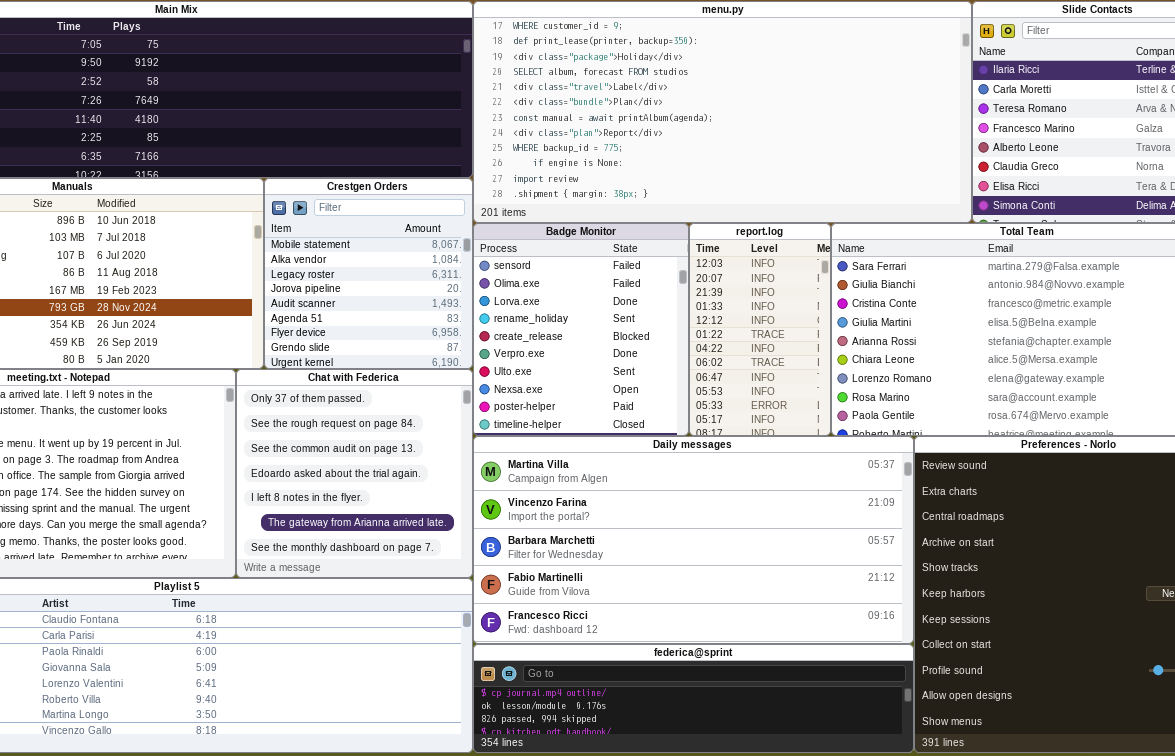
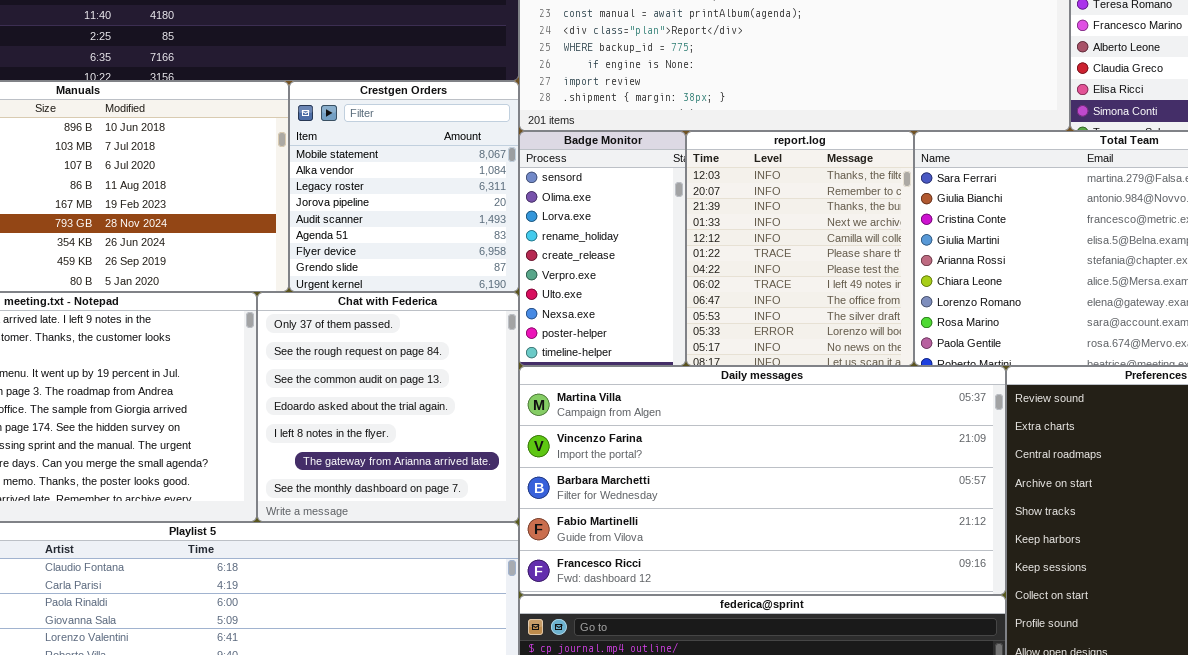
Badge Monitor: [473,223,689,436] -> [519,131,686,366], resized
report.log: [689,223,831,436] -> [686,131,914,366], resized

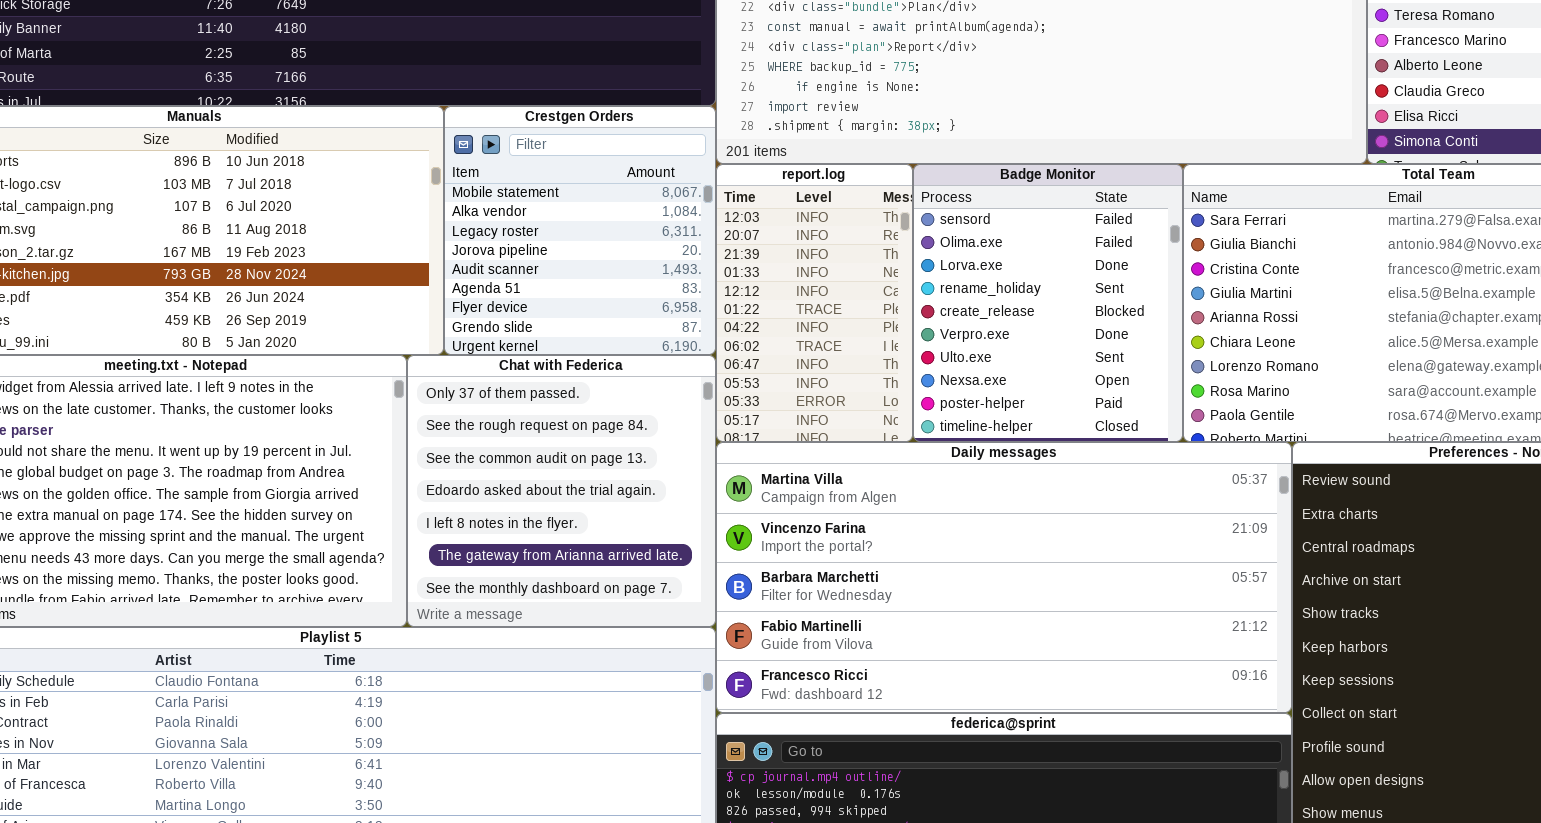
Badge Monitor: [519,131,686,366] -> [913,164,1183,442], moved, resized
report.log: [686,131,914,366] -> [716,164,913,442], moved, resized

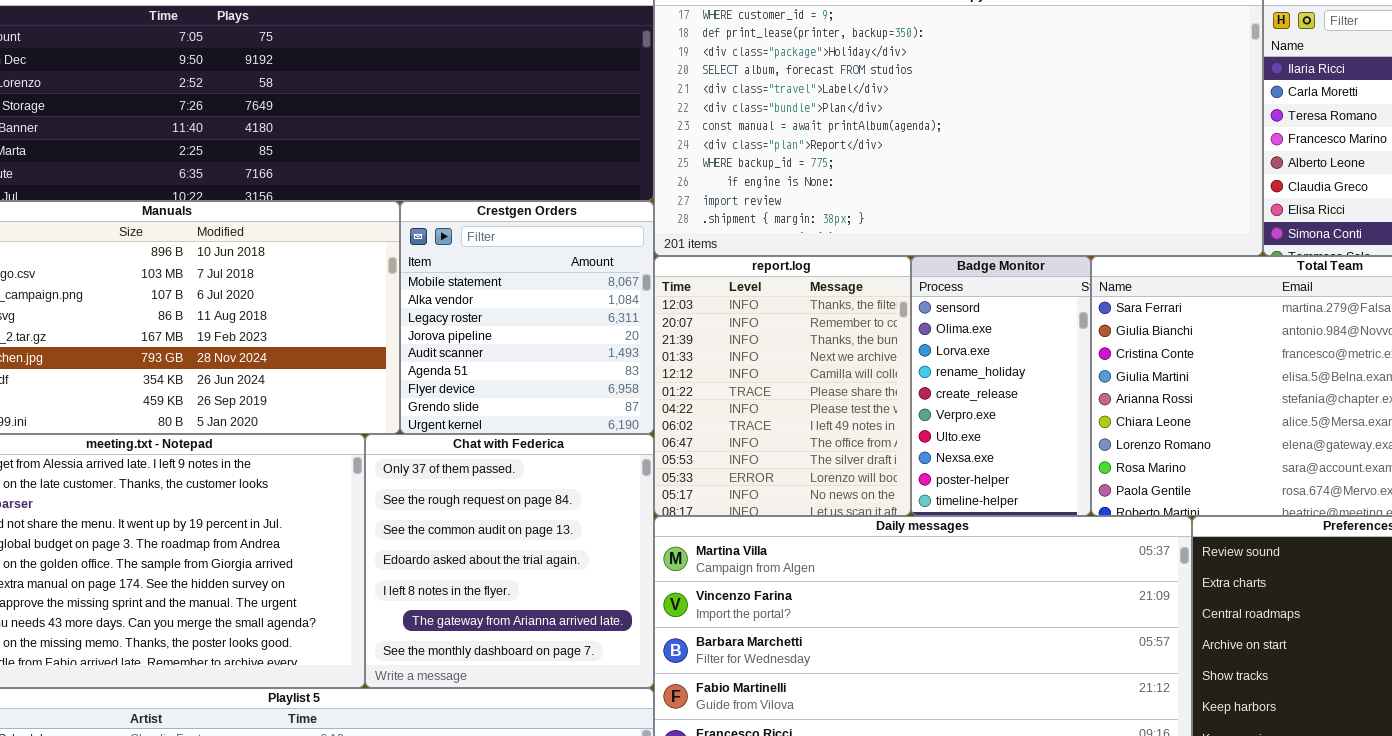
report.log: [716,164,913,442] -> [654,256,911,516], resized
Badge Monitor: [913,164,1183,442] -> [911,256,1091,516], resized

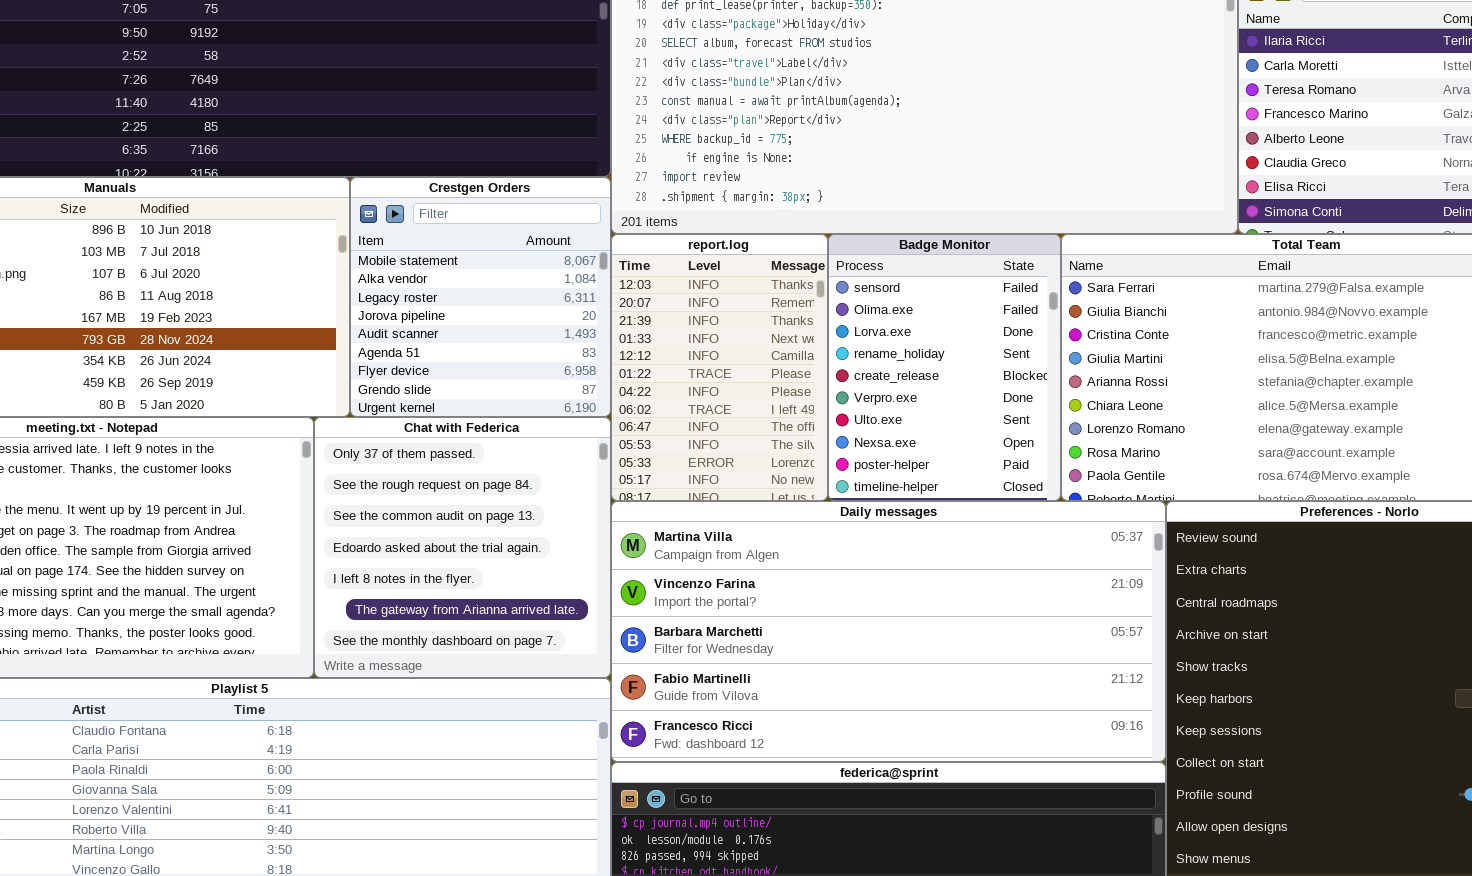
report.log: [654,256,911,516] -> [611,234,828,501], resized
Badge Monitor: [911,256,1091,516] -> [828,234,1061,501], resized

